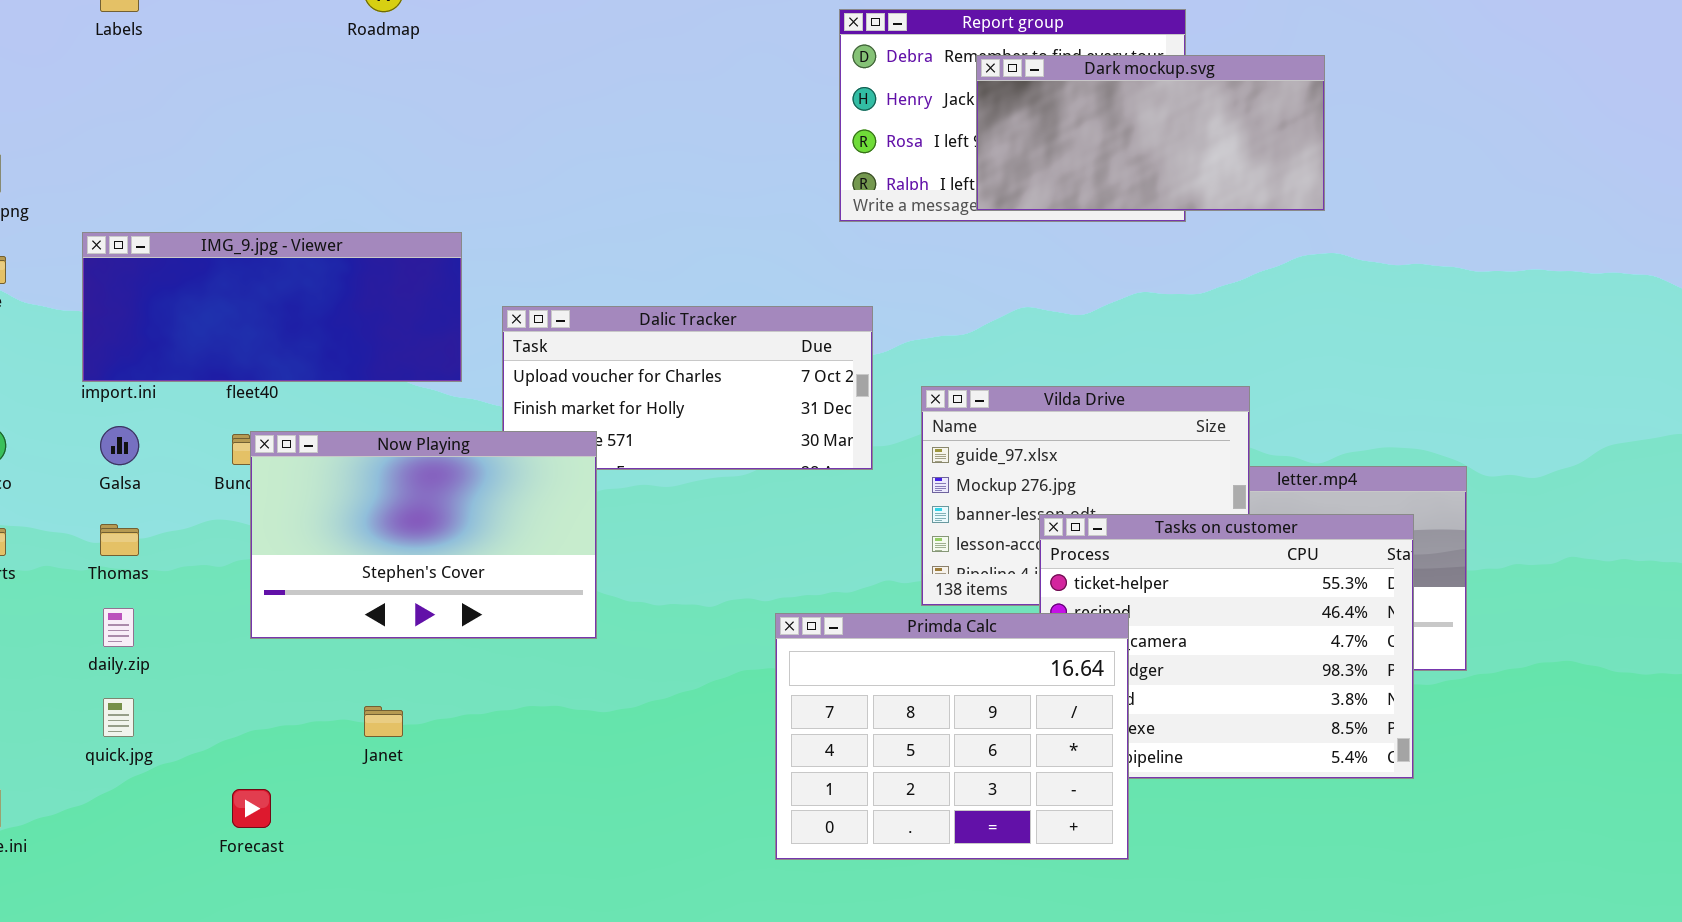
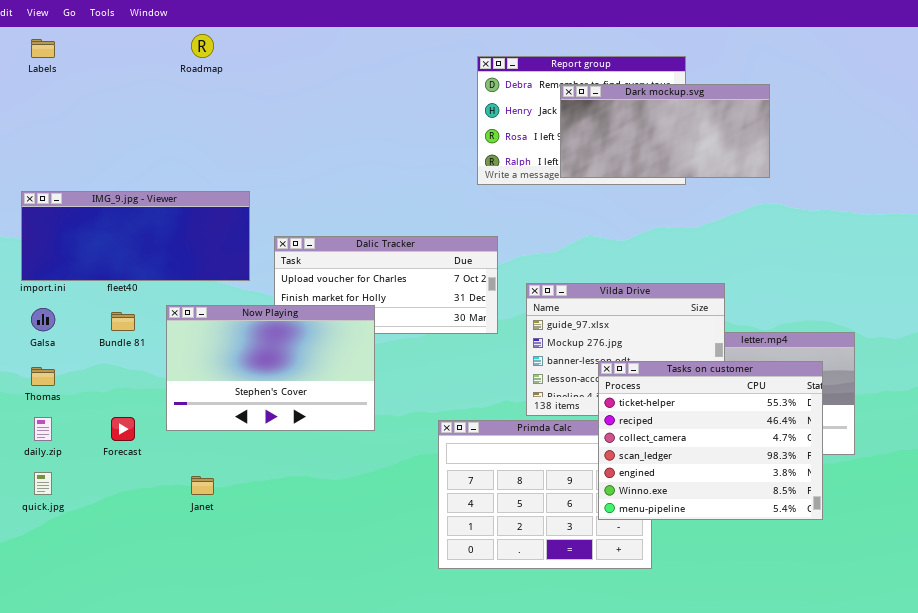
Now Playing: [250,431,597,639] -> [166,305,375,431], moved
Tasks on customer: [1039,514,1414,779] -> [598,361,823,520], raised
Forecast: [232,789,271,828] -> [111,417,135,441], moved

